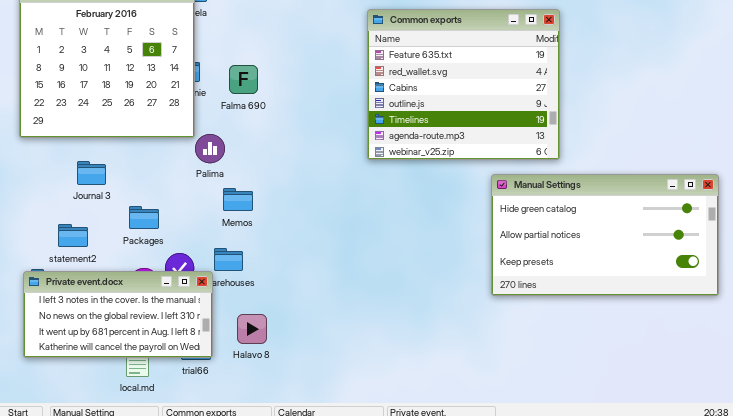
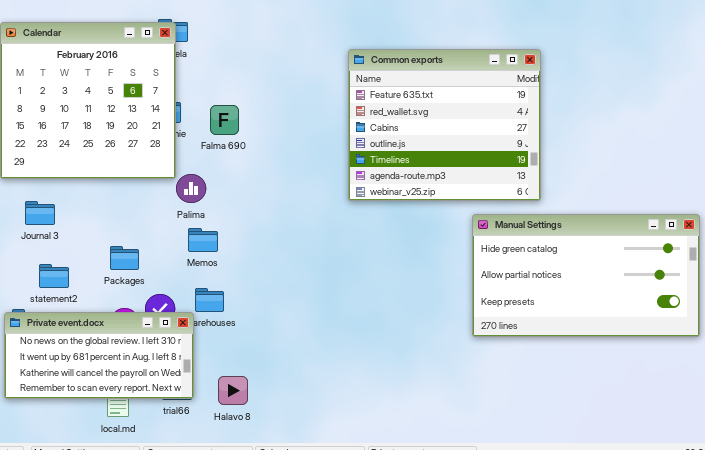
Journal 3: [77,161,106,185] -> [25,201,55,225], moved
Memos: [223,188,253,211] -> [188,228,218,252], moved
Private event.docx: [23,271,213,358] -> [4,312,194,399], scrolled down 1 row
Halavo 8: [237,314,267,344] -> [218,376,248,405], moved

